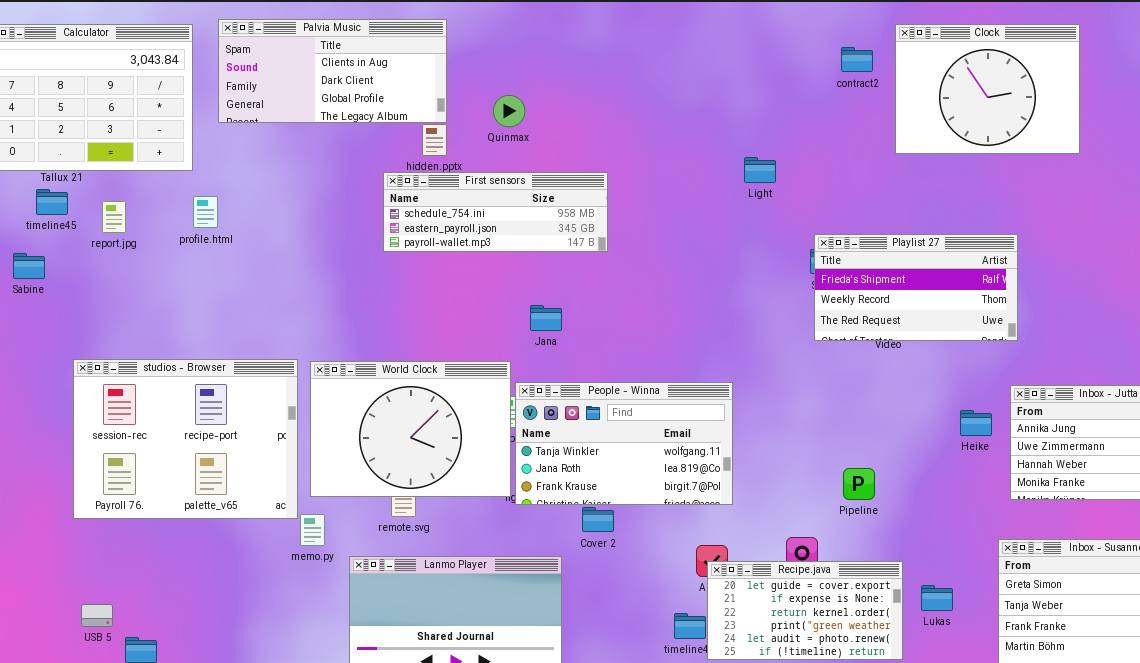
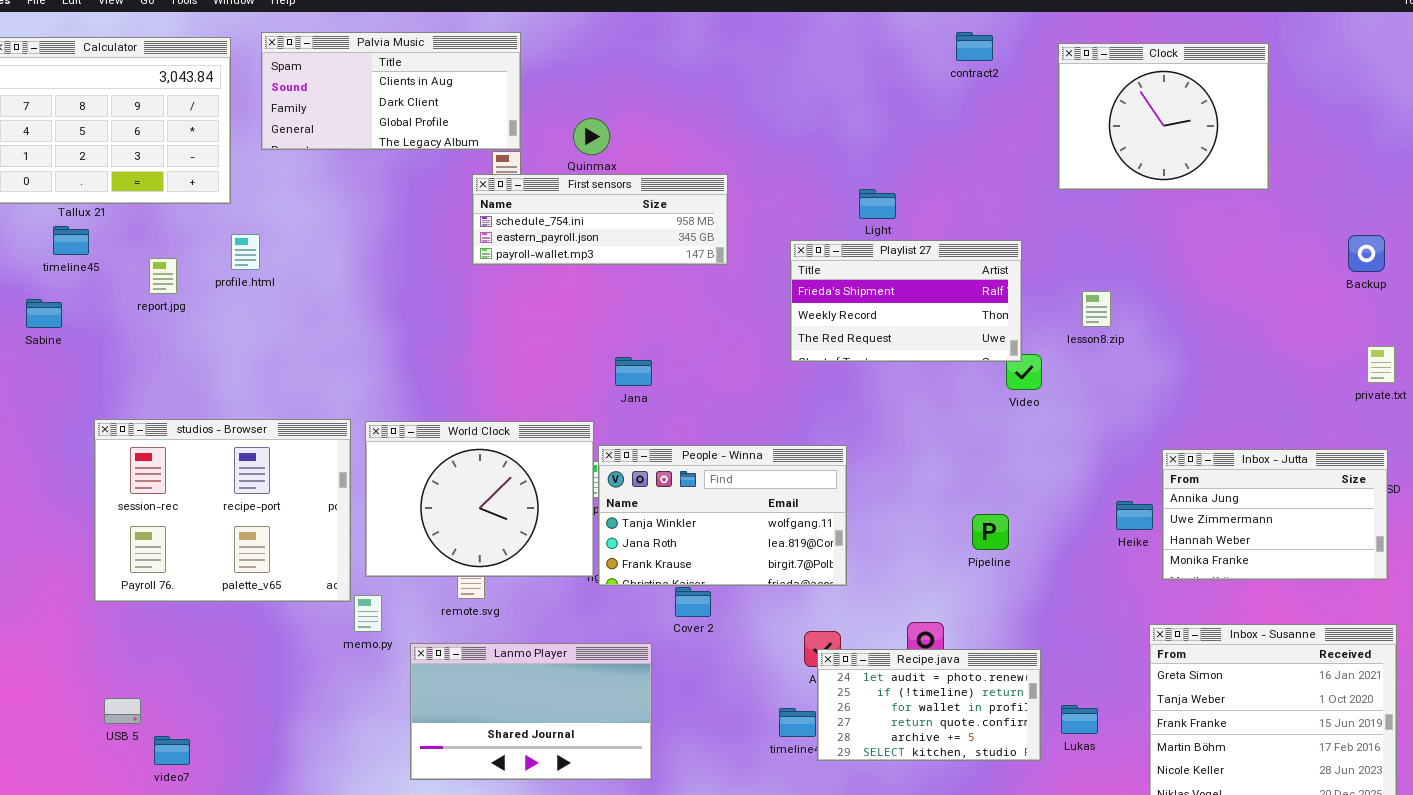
Clock: [895,24,1080,154] -> [1058,43,1269,190], moved
contract2: [841,47,873,72] -> [956,32,993,61], moved
First sensors: [383,172,608,252] -> [472,174,728,265], moved
report.jpg: [102,201,126,233] -> [149,258,177,294], moved
Playlist 27: [814,234,1018,341] -> [790,240,1022,362], moved
Heike: [960,410,992,436] -> [1116,501,1153,530], moved
Pipeline: [843,468,875,500] -> [972,514,1009,550], moved
Recipe.java: [707,561,903,660] -> [817,649,1041,761], scrolled down 4 rows
Lukas: [921,585,953,611] -> [1061,705,1098,734], moved

